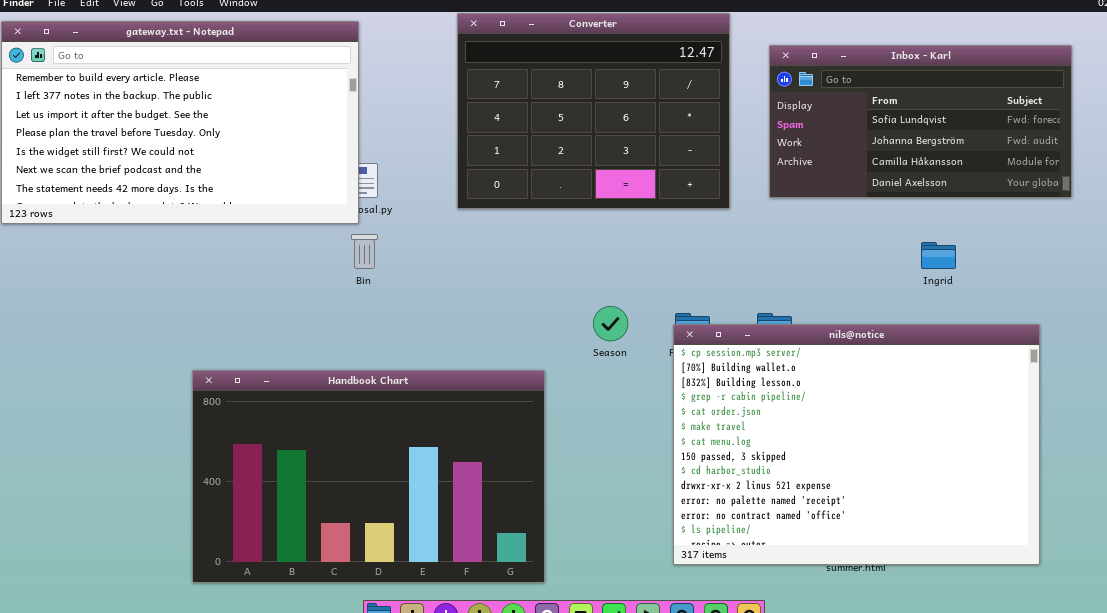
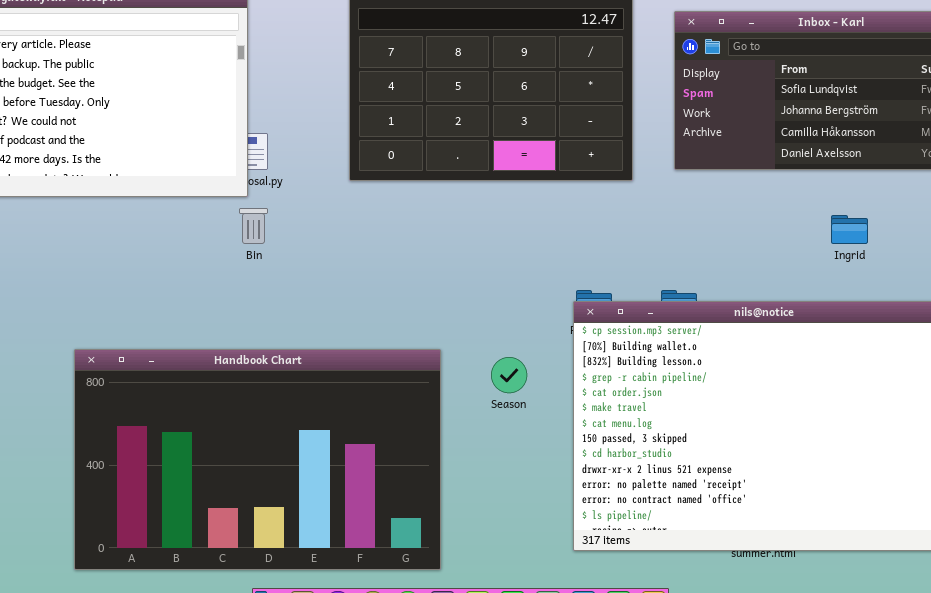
Season: [593,306,628,341] -> [491,357,527,393], moved

